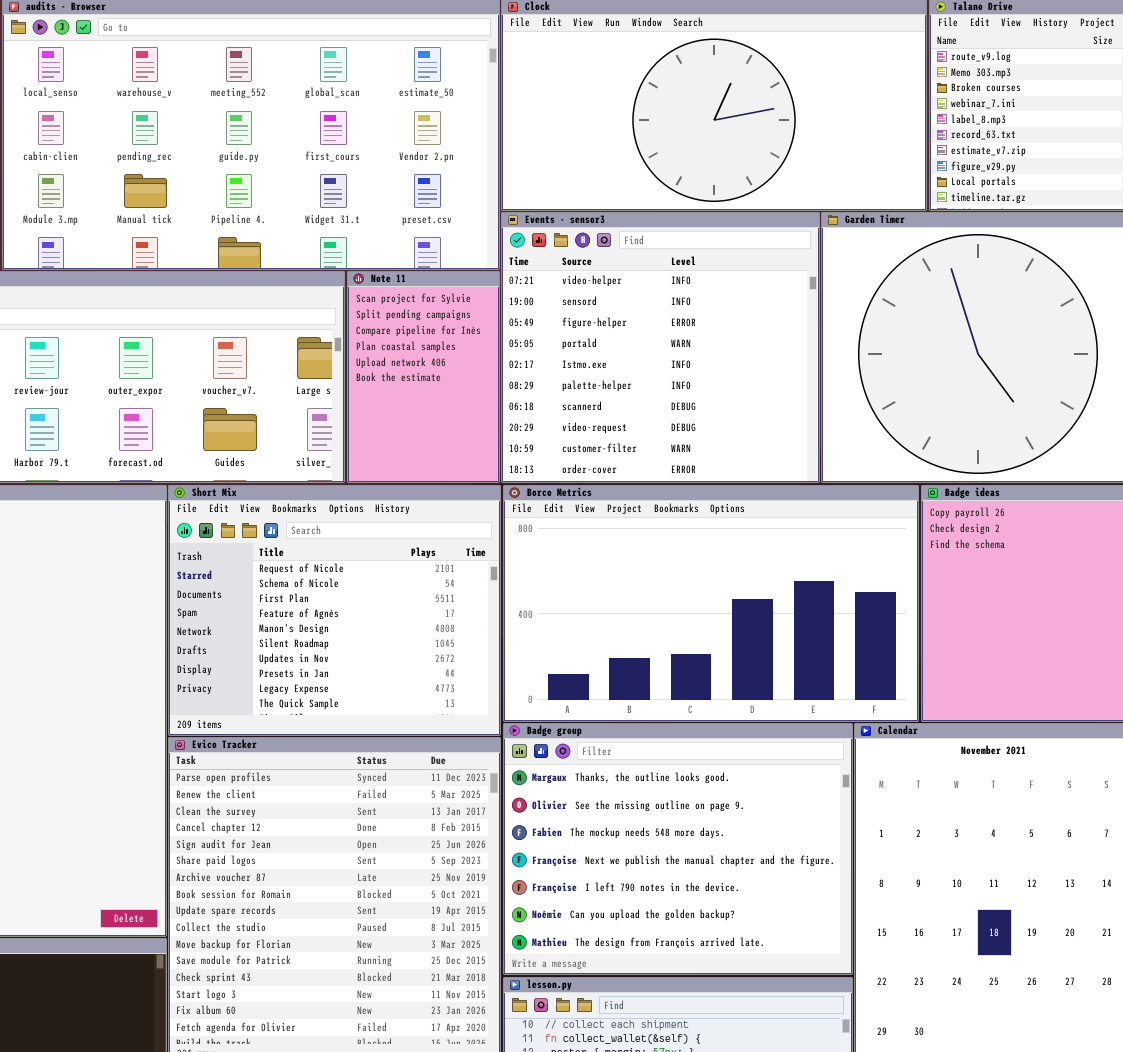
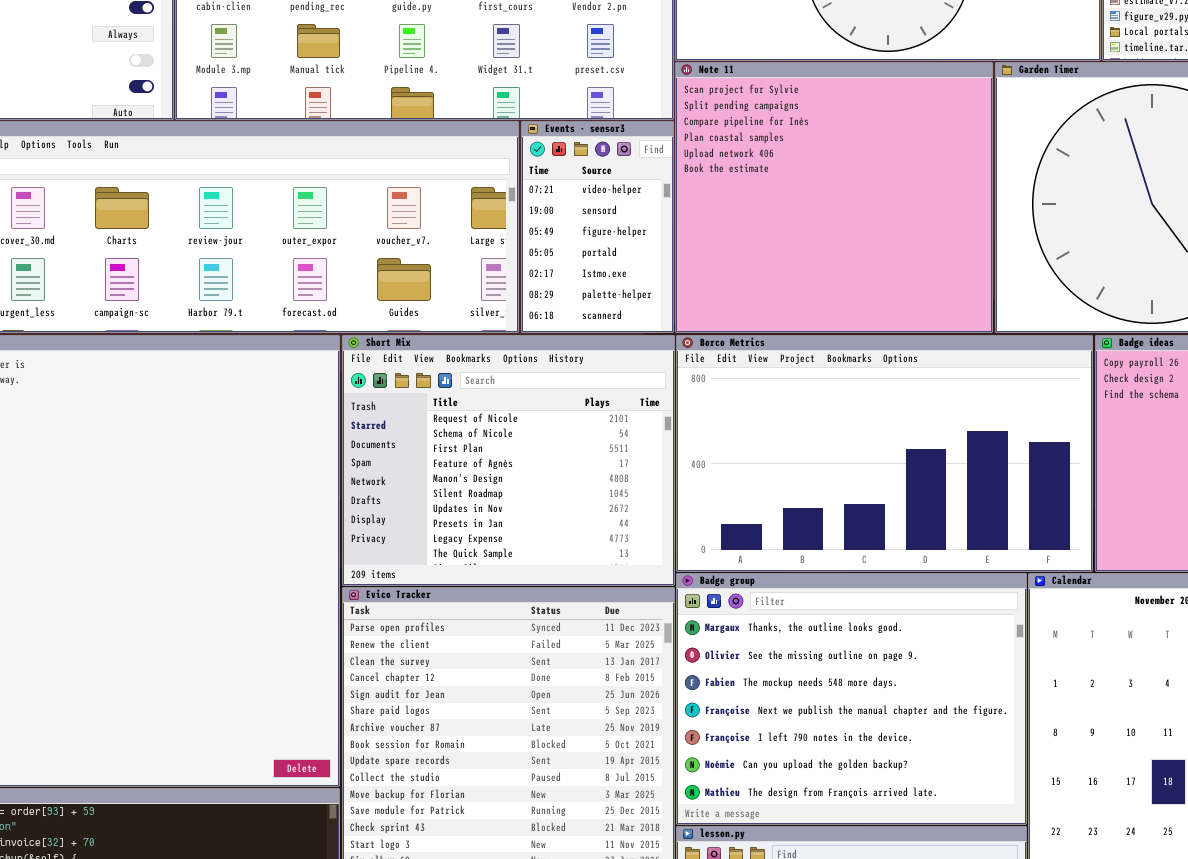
Events - sensor3: [501,212,820,483] -> [521,121,674,333], moved, resized
Note 11: [347,271,500,483] -> [675,62,993,333], moved, resized

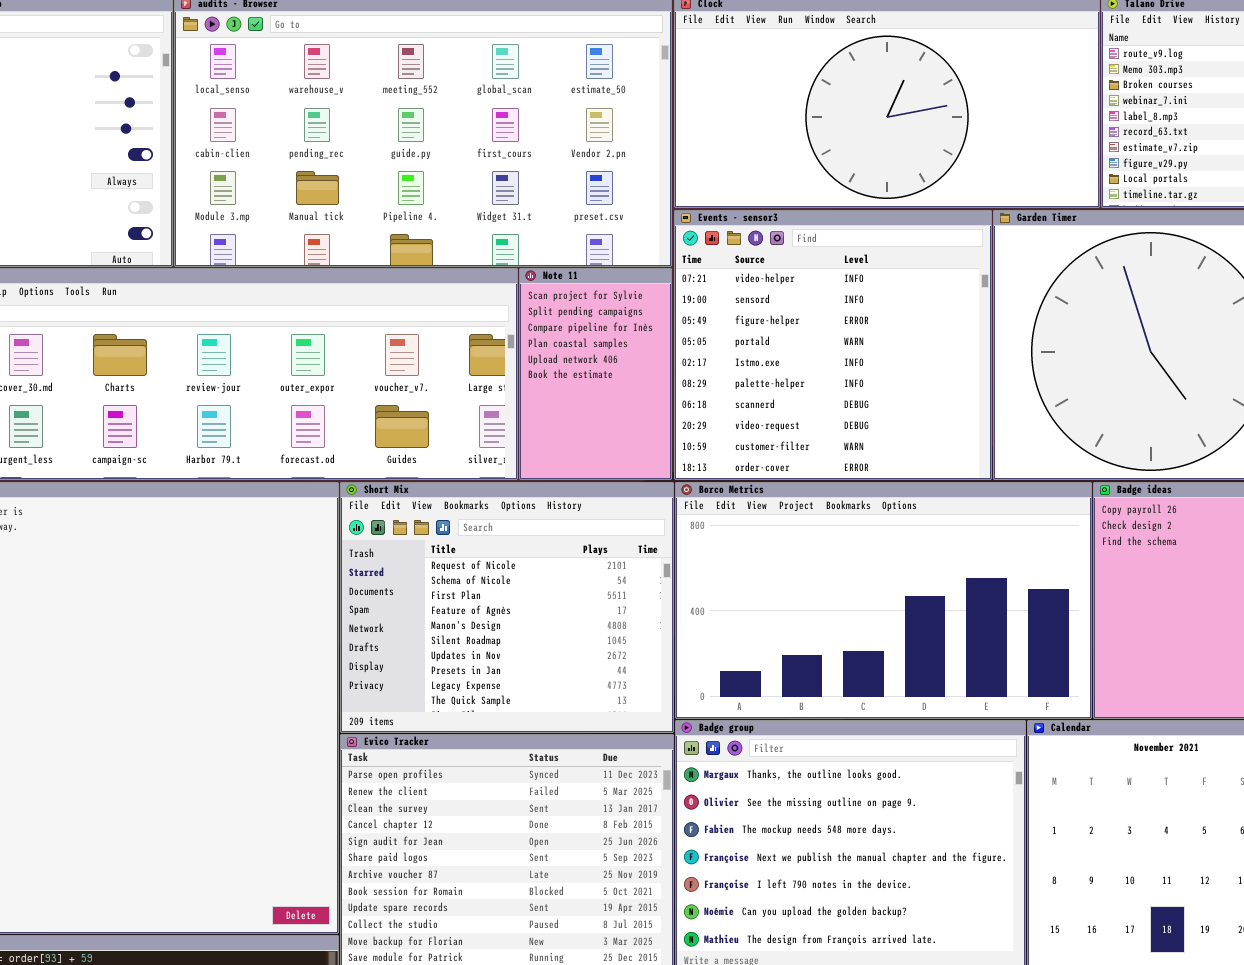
Note 11: [675,62,993,333] -> [519,268,672,480], moved, resized
Events - sensor3: [521,121,674,333] -> [674,210,992,480], moved, resized

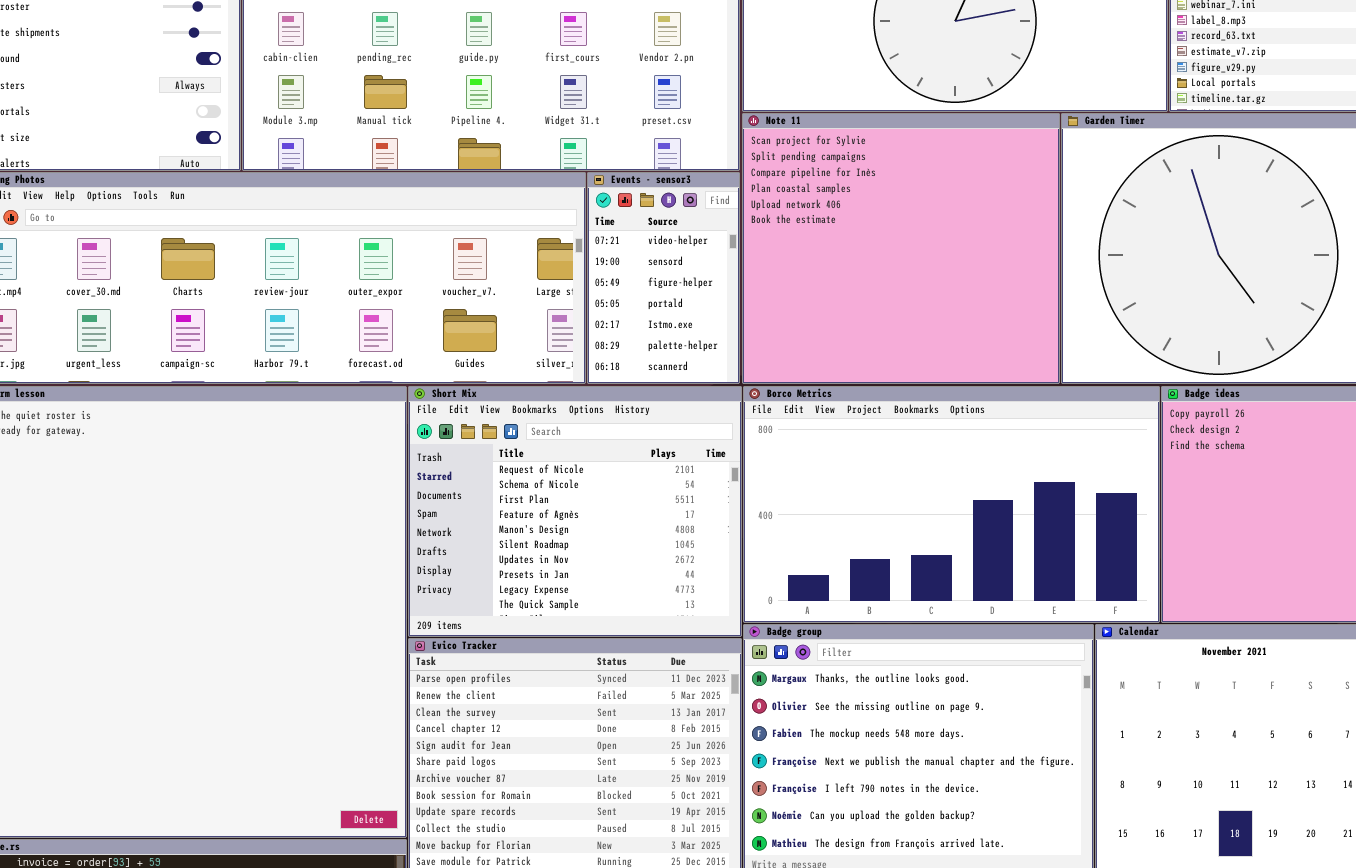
Events - sensor3: [674,210,992,480] -> [587,172,740,384], moved, resized
Note 11: [519,268,672,480] -> [742,113,1060,384], moved, resized

